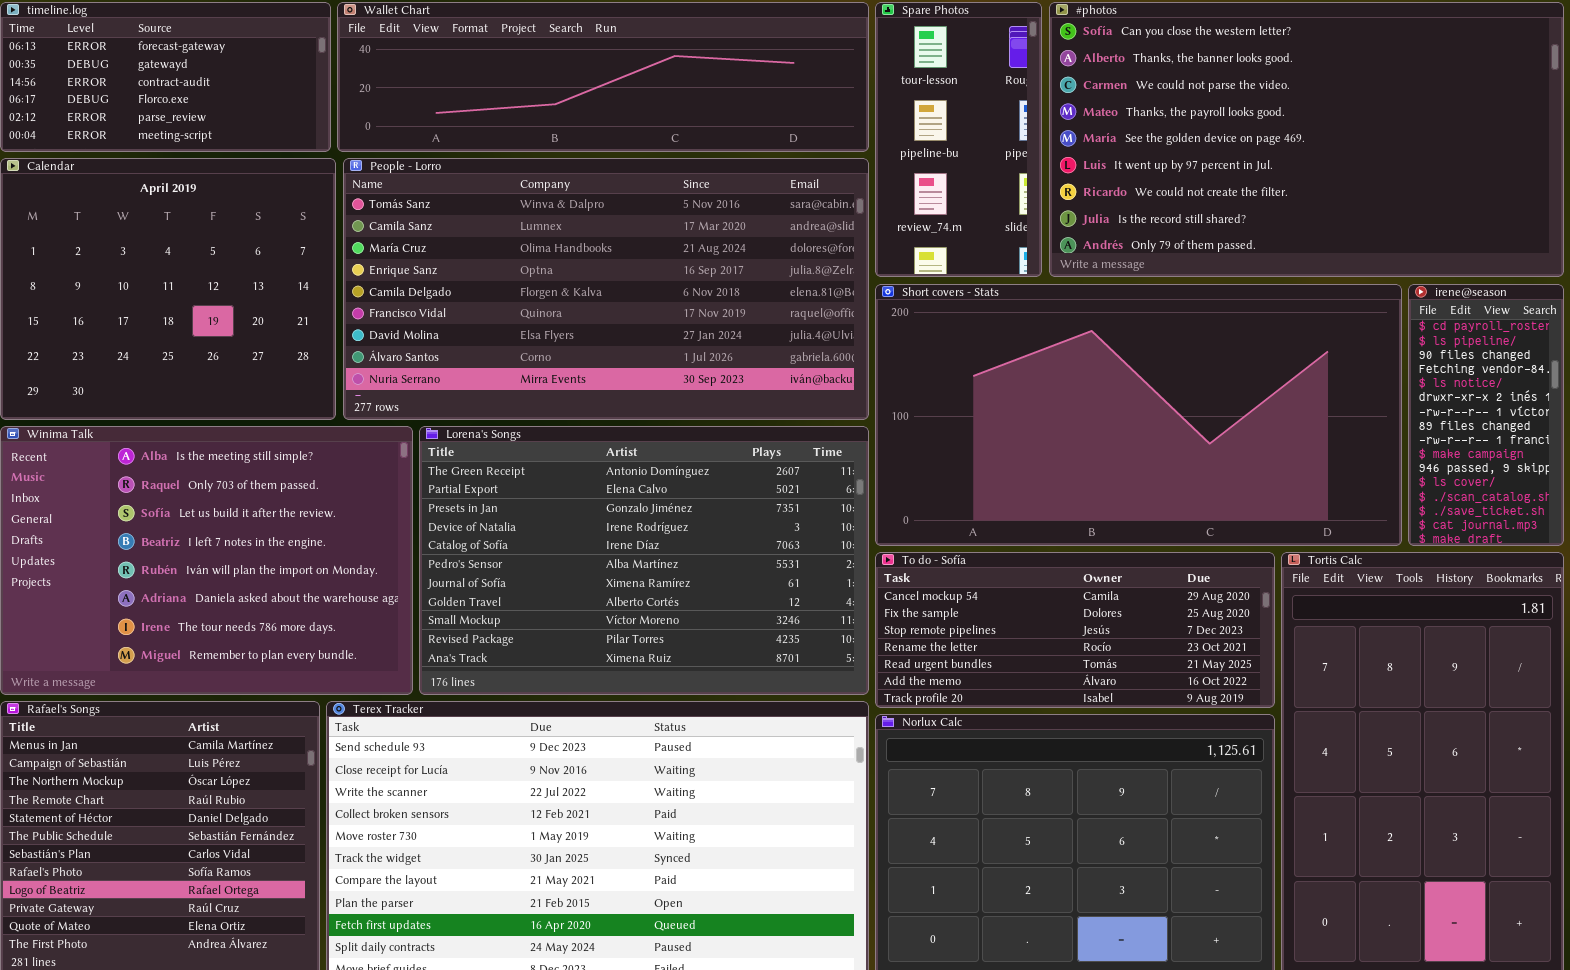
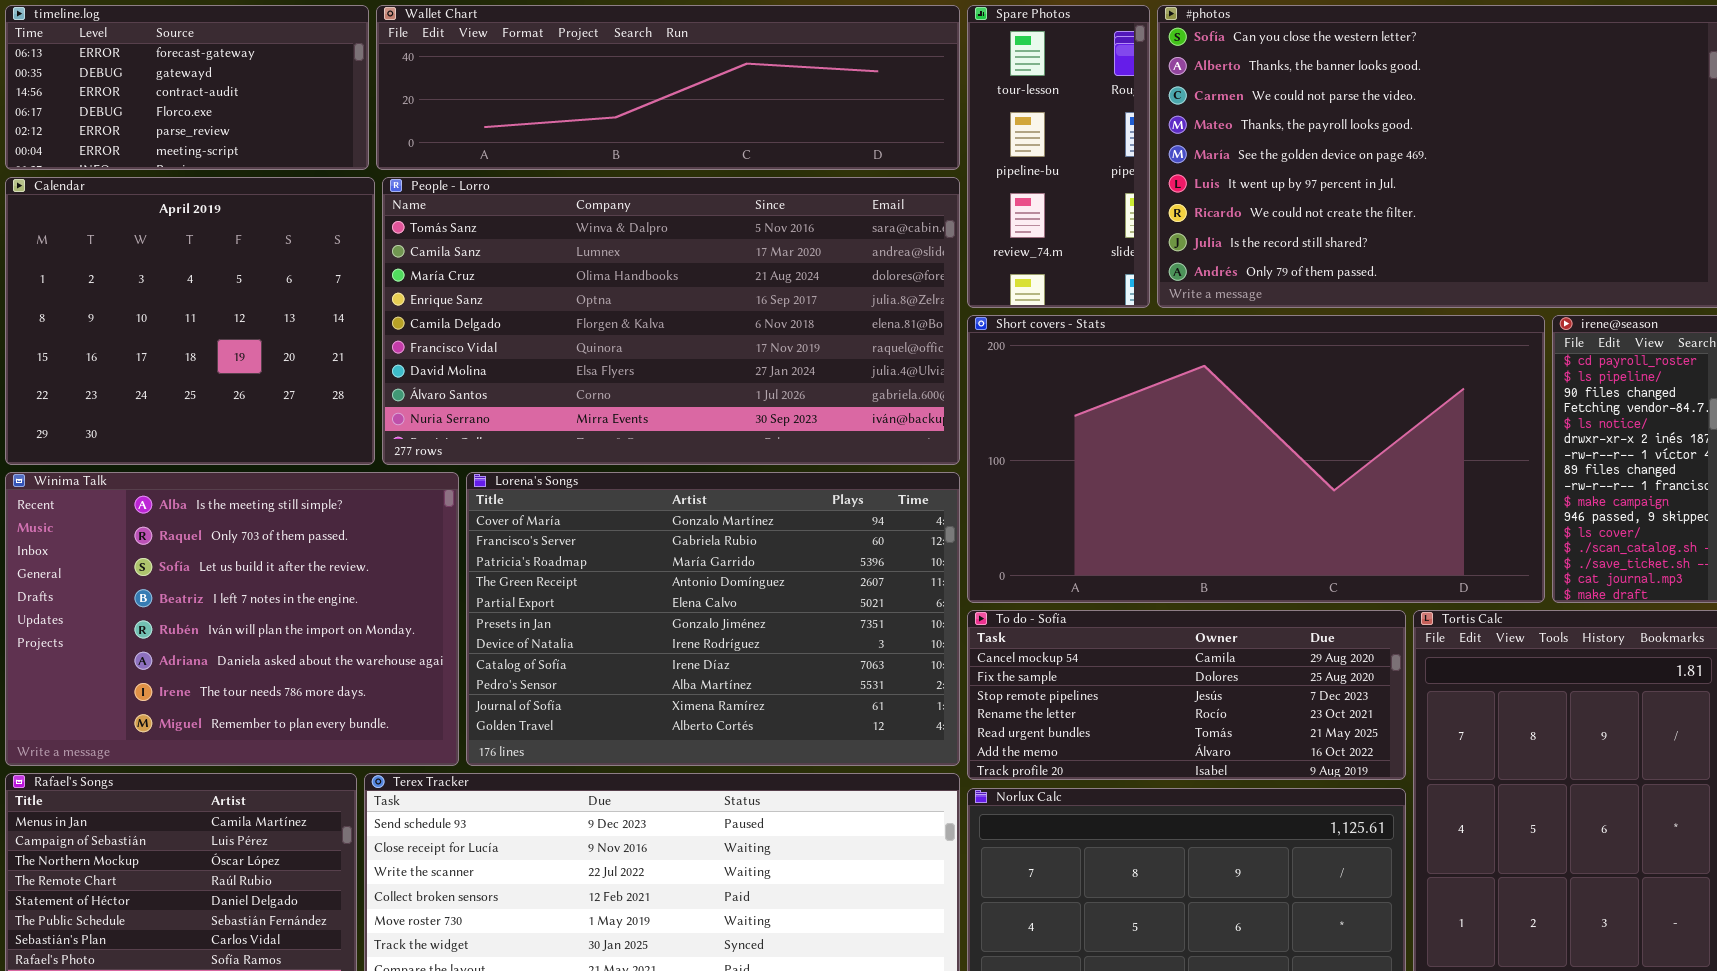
Lorena's Songs: [419,426,869,695] -> [466,472,960,766], scrolled up 3 rows

